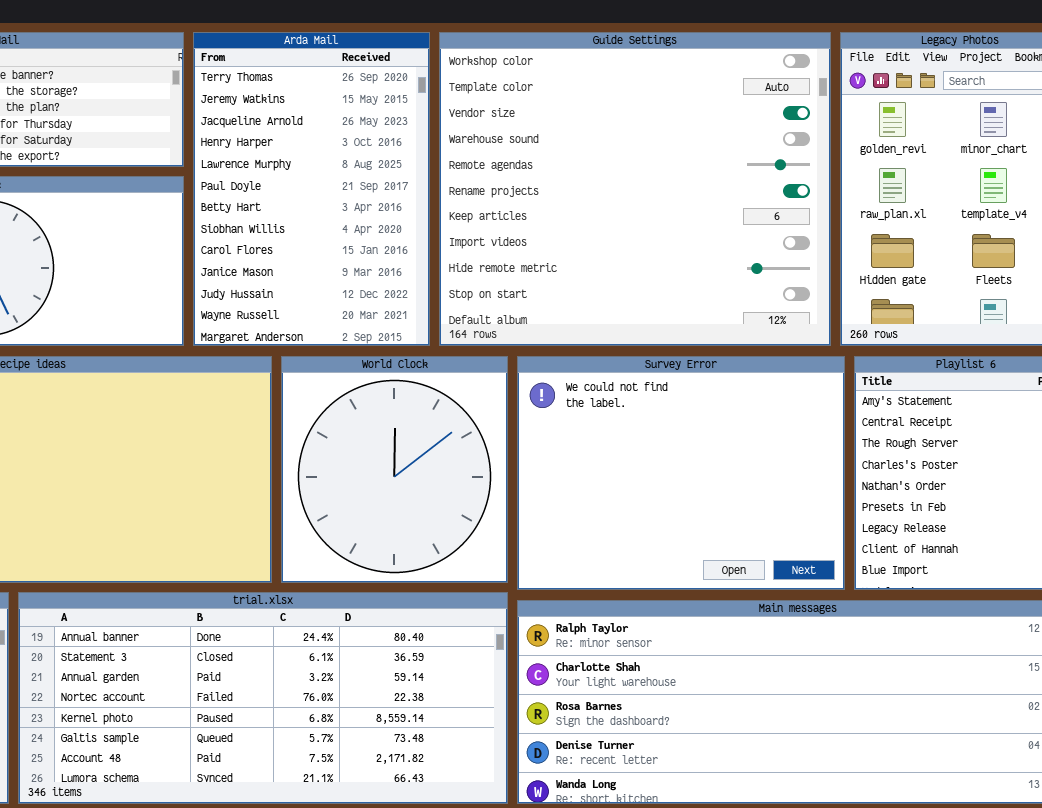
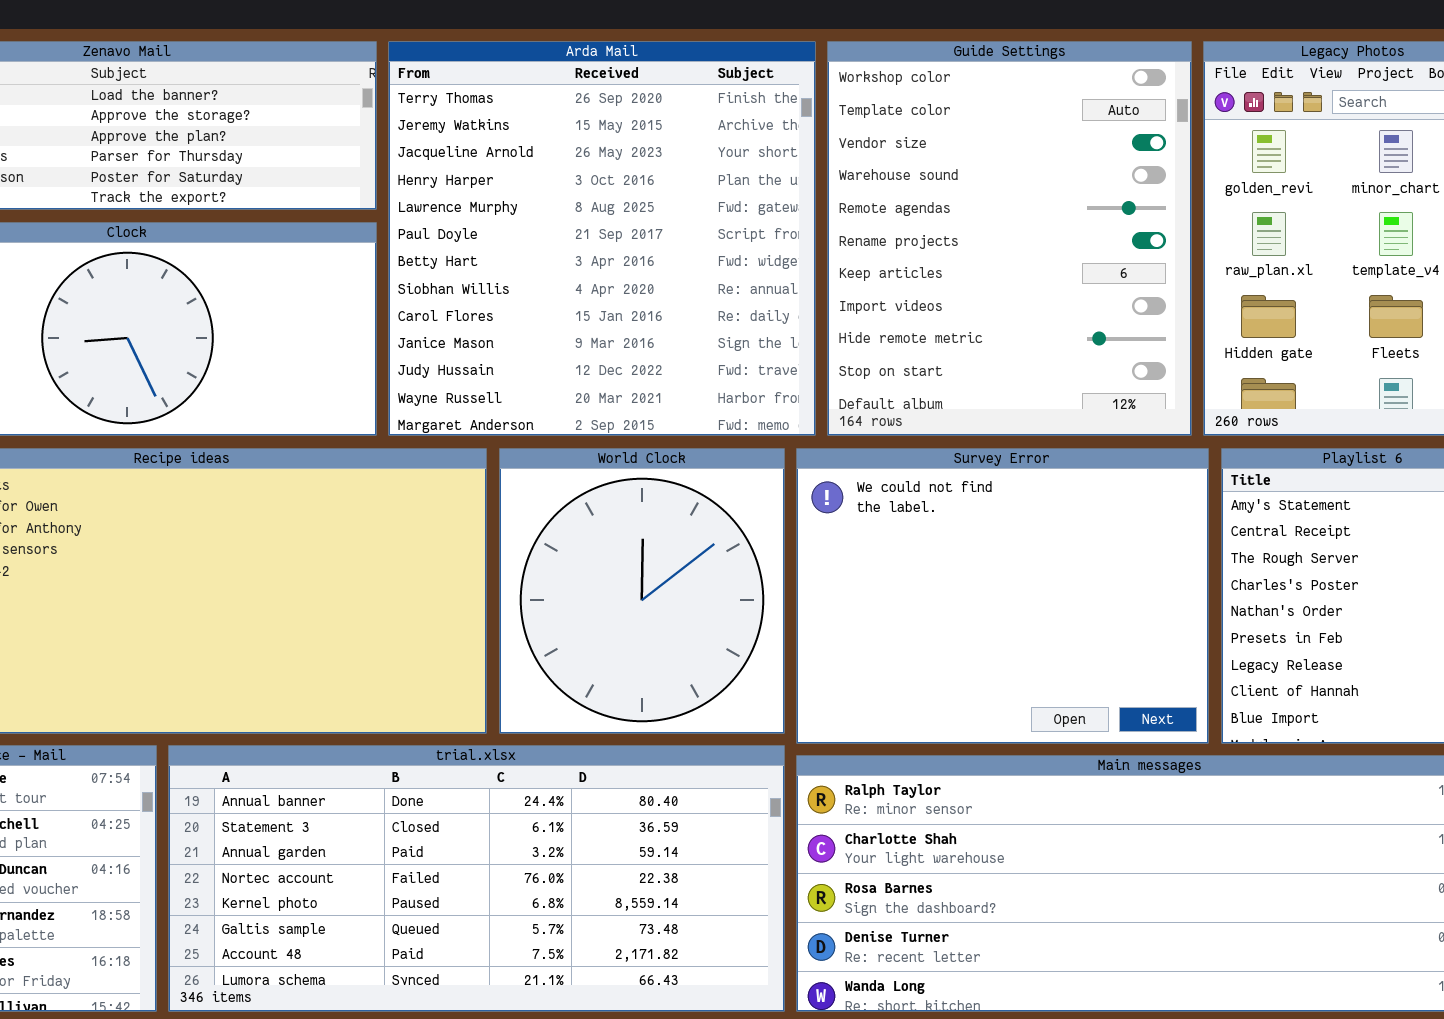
Arda Mail: [193,32,430,346] -> [388,41,816,436], resized
Guide Settings: [439,32,831,346] -> [827,41,1192,436], resized

